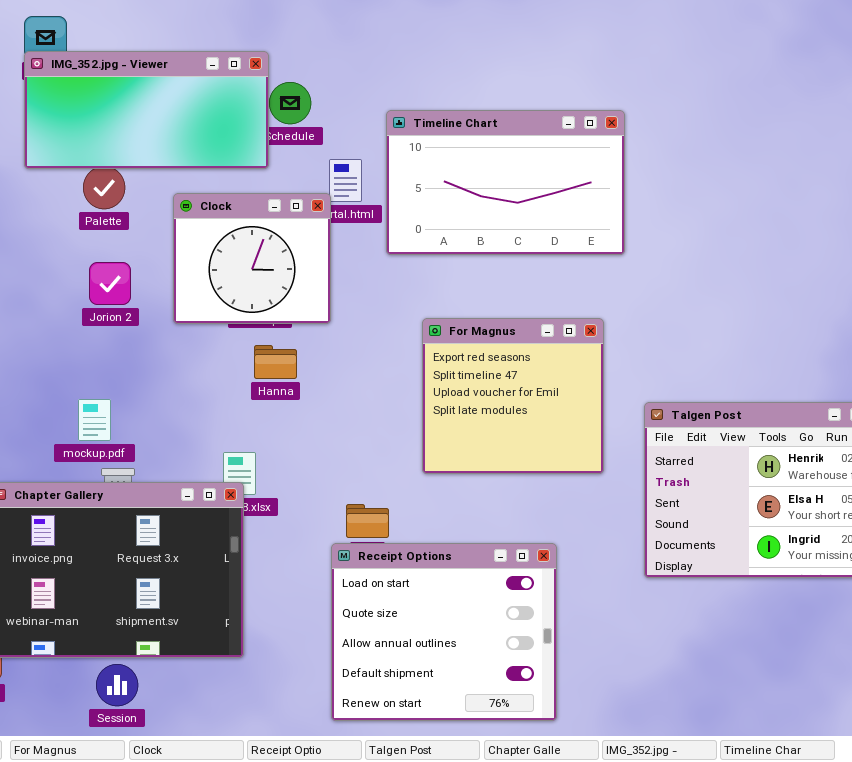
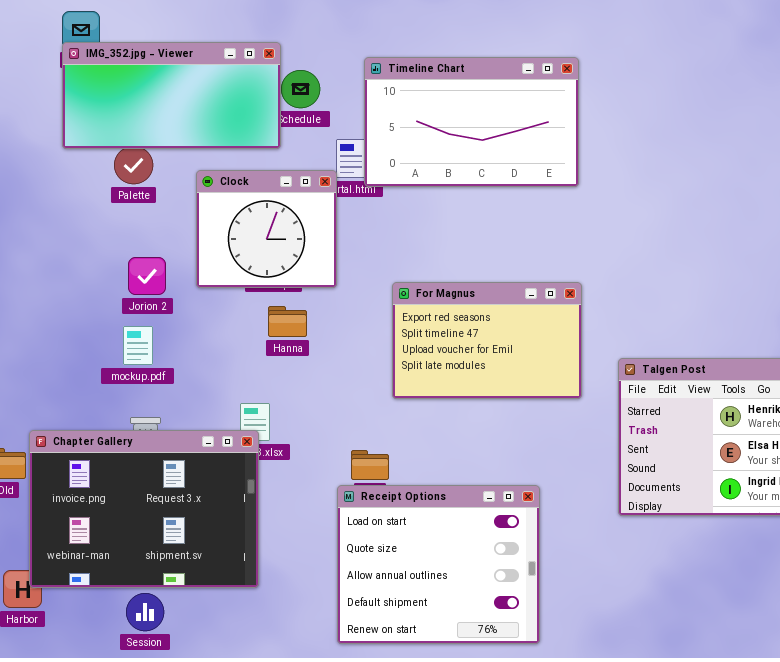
Timeline Chart: [386,110,625,255] -> [364,57,579,187], moved
Jorion 2: [89,262,131,305] -> [128,257,166,295], moved
For Magnus: [422,318,604,474] -> [392,282,582,399], resized
mockup.pdf: [78,399,111,441] -> [123,326,153,365], moved

